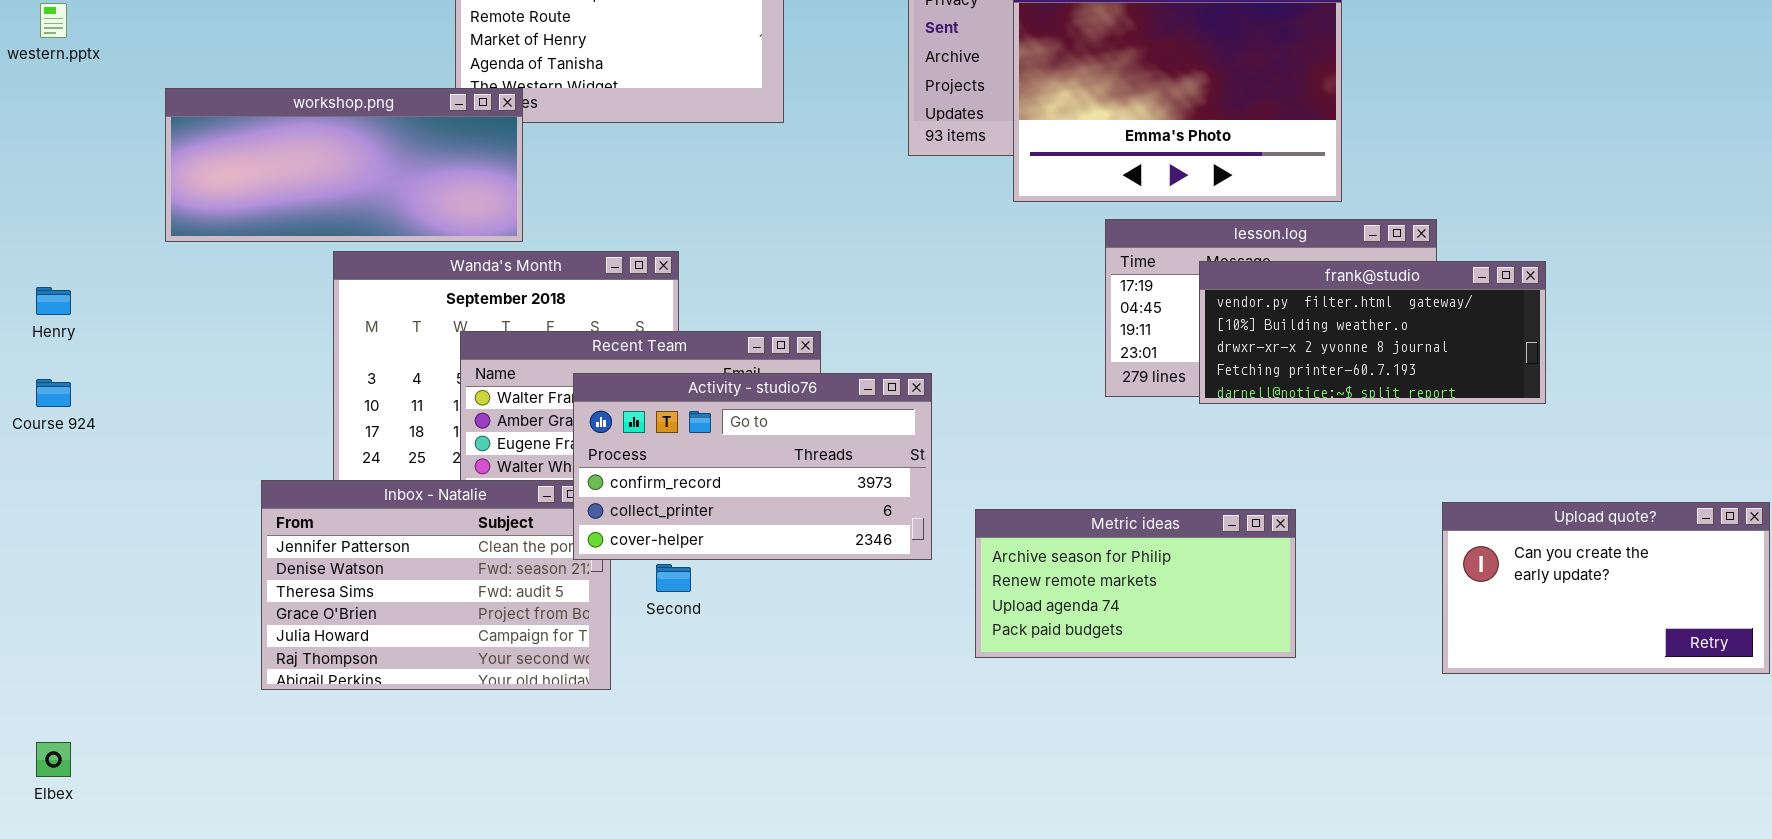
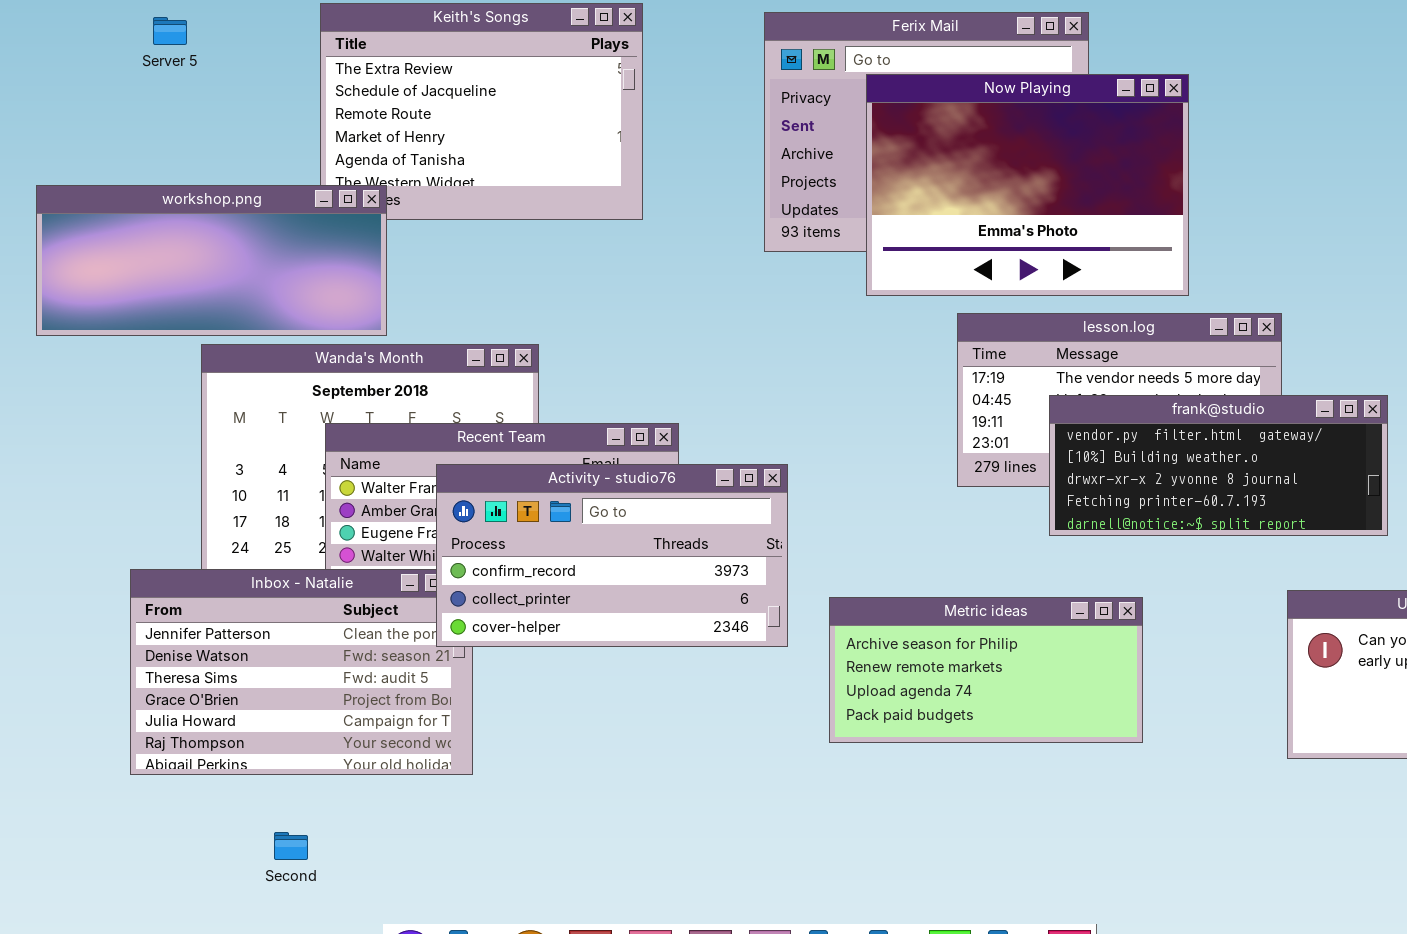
frank@studio: [1199,261,1546,404] -> [1049,395,1388,536], moved
Second: [656,564,691,592] -> [274,832,308,860], moved

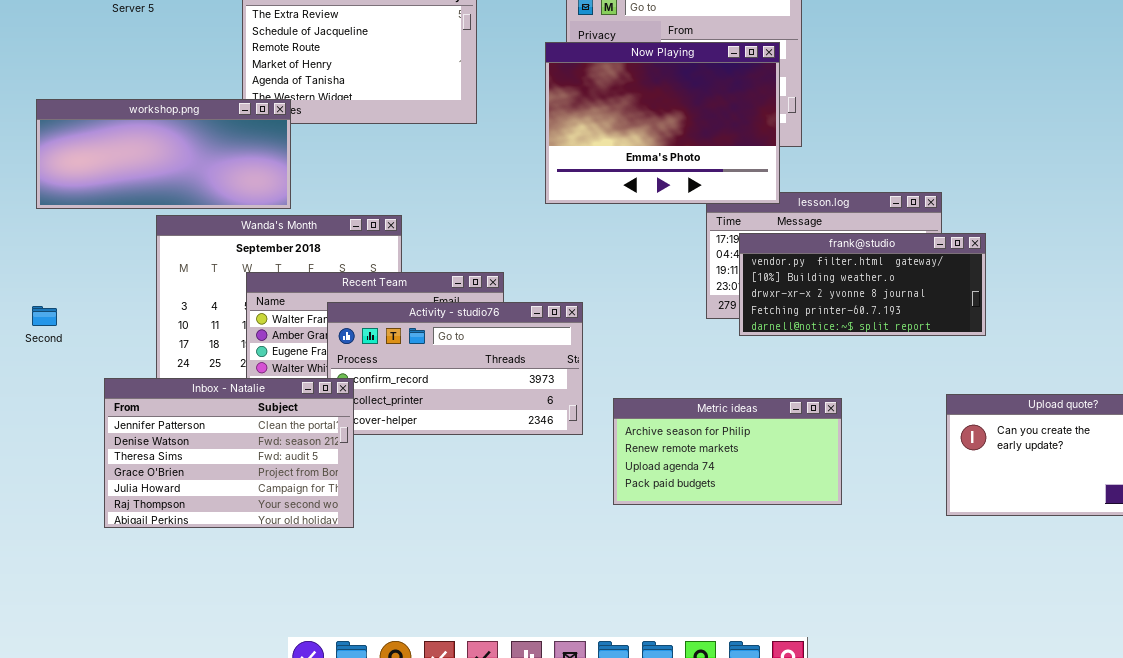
Now Playing: [866,74,1189,296] -> [545,42,780,204], moved
frank@studio: [1049,395,1388,536] -> [739,233,986,336], moved
Inbox - Natalie: [130,569,473,775] -> [104,378,354,528], raised
Second: [274,832,308,860] -> [32,306,57,326], moved

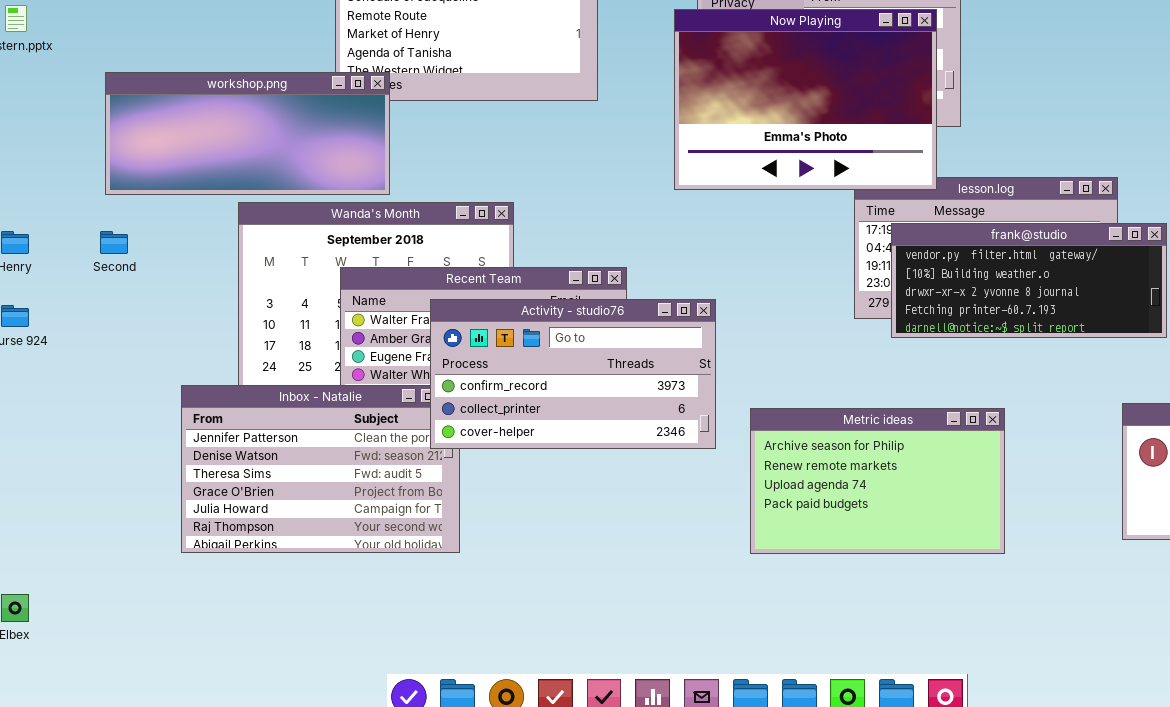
Activity - studio76: [327,302,583,435] -> [430,299,716,449], raised
Second: [32,306,57,326] -> [100,231,128,254], moved
Metric ideas: [613,398,842,505] -> [750,408,1005,554], resized

